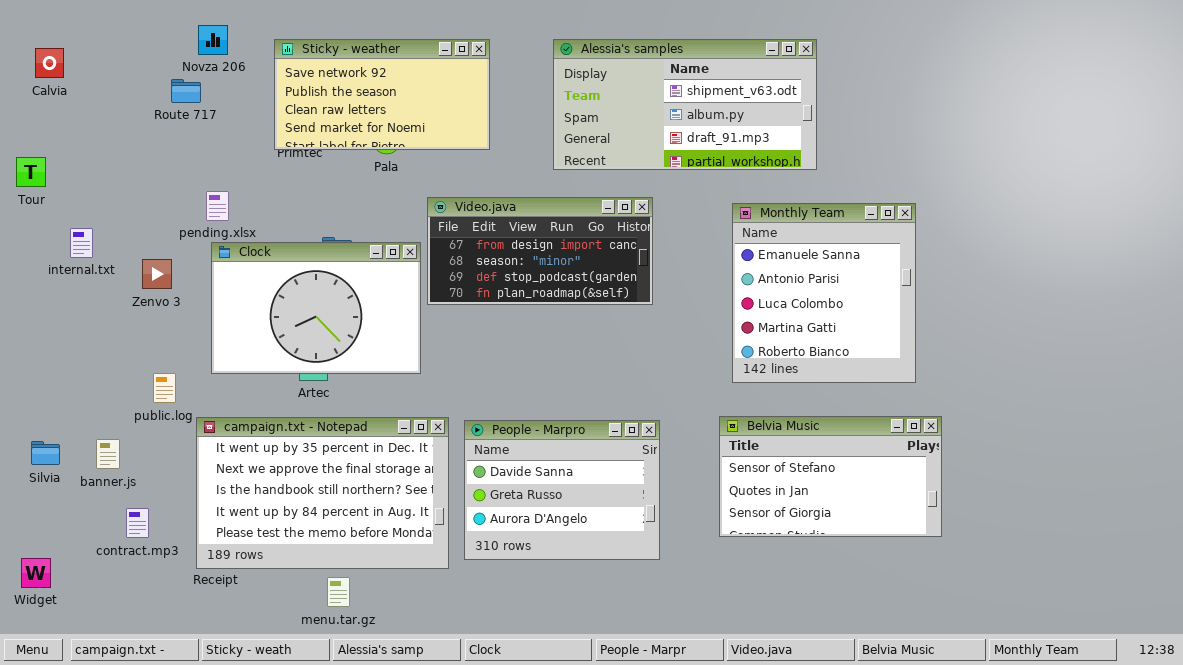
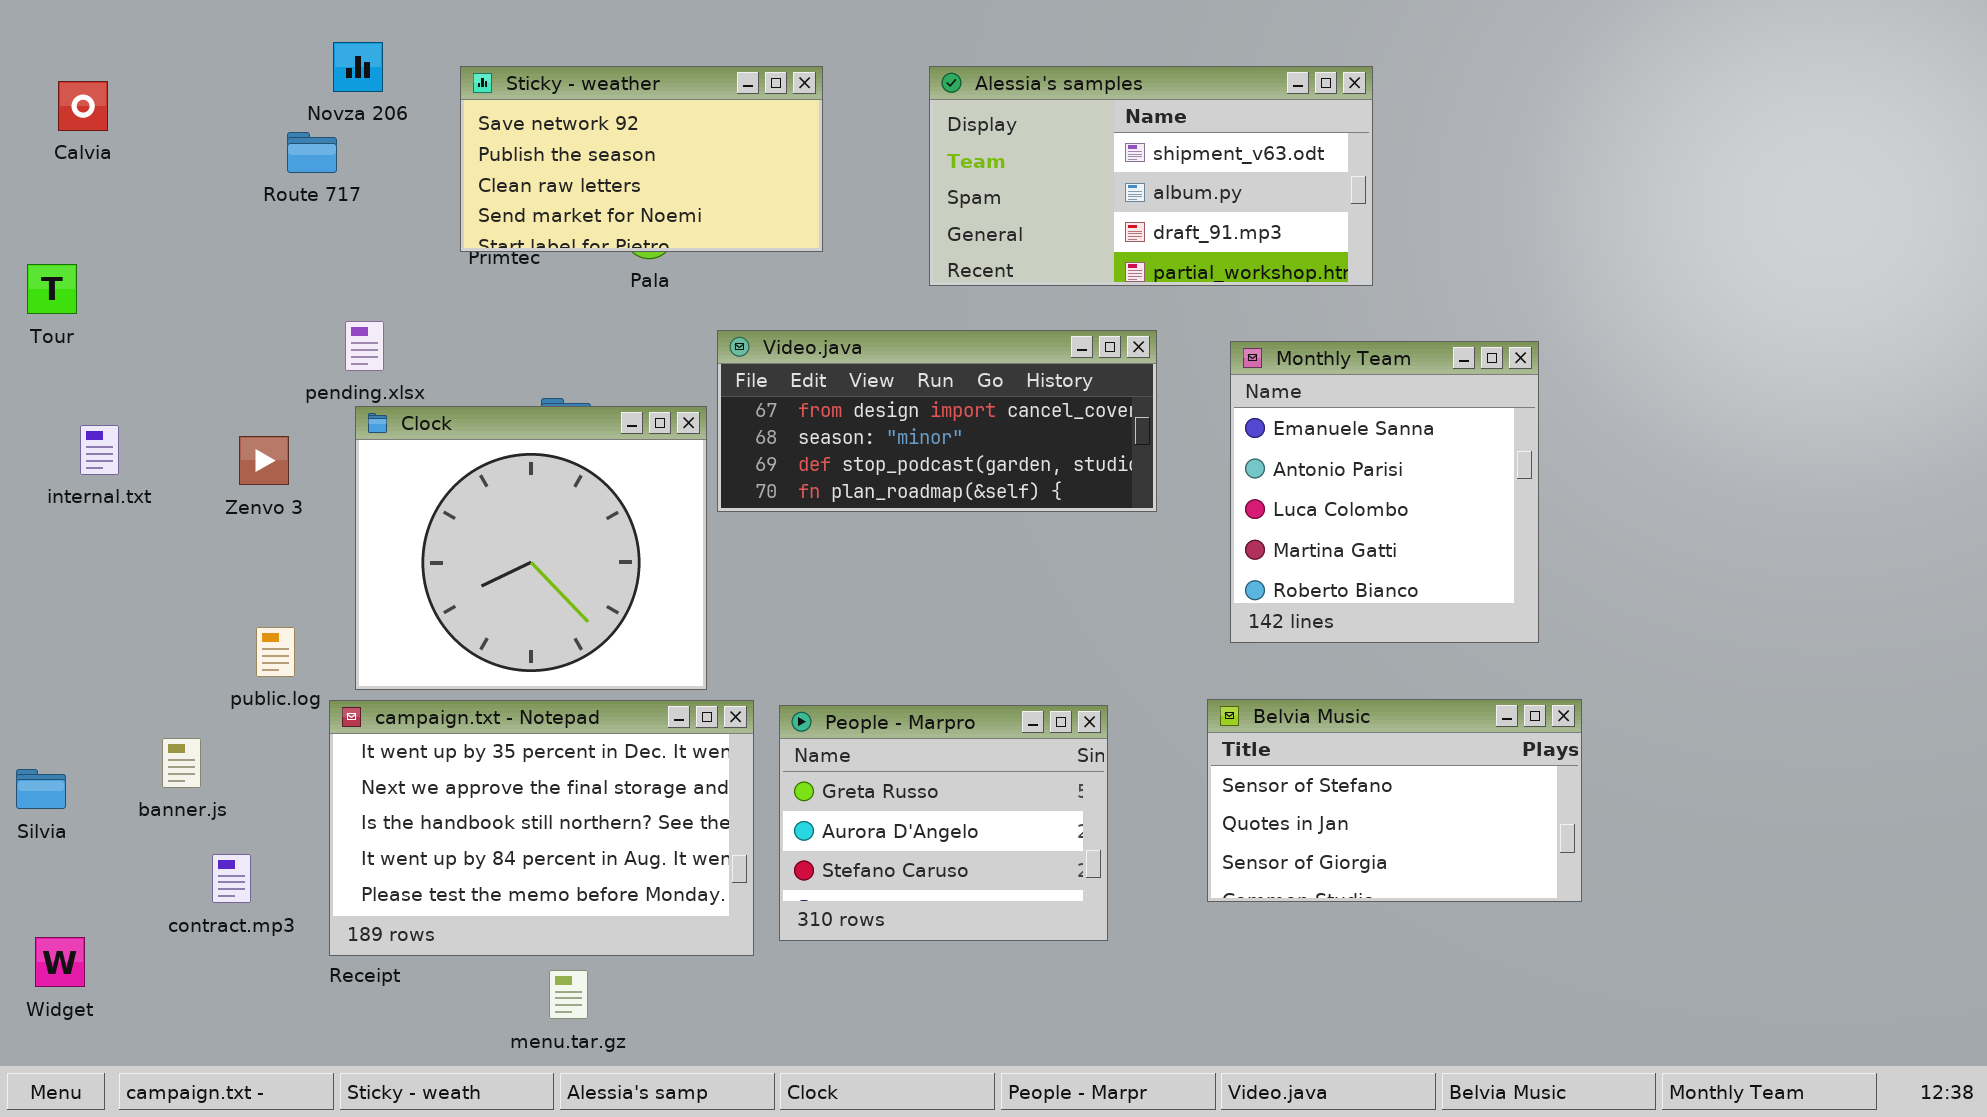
Video.java: [427,197,653,305] -> [717,330,1157,512], resized
internal.txt: [70,228,93,258] -> [80,425,119,475], moved
Clock: [211,242,421,374] -> [355,406,707,690], resized
People - Marpro: [464,420,660,560] -> [779,705,1108,941], scrolled down 1 row
Silvia: [31,441,60,465] -> [16,769,66,809], moved

